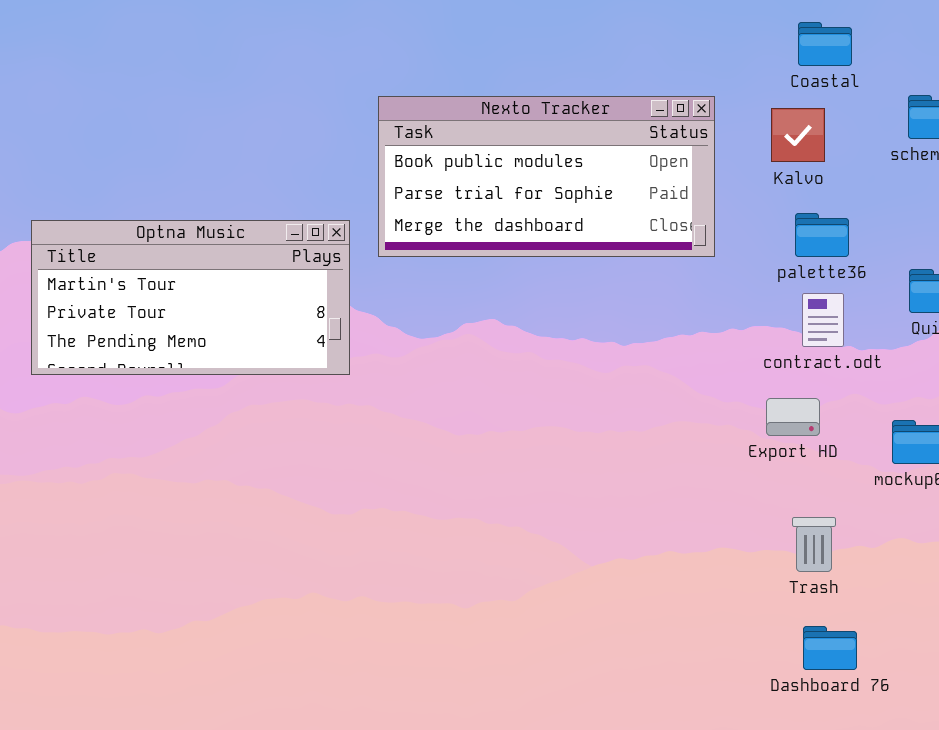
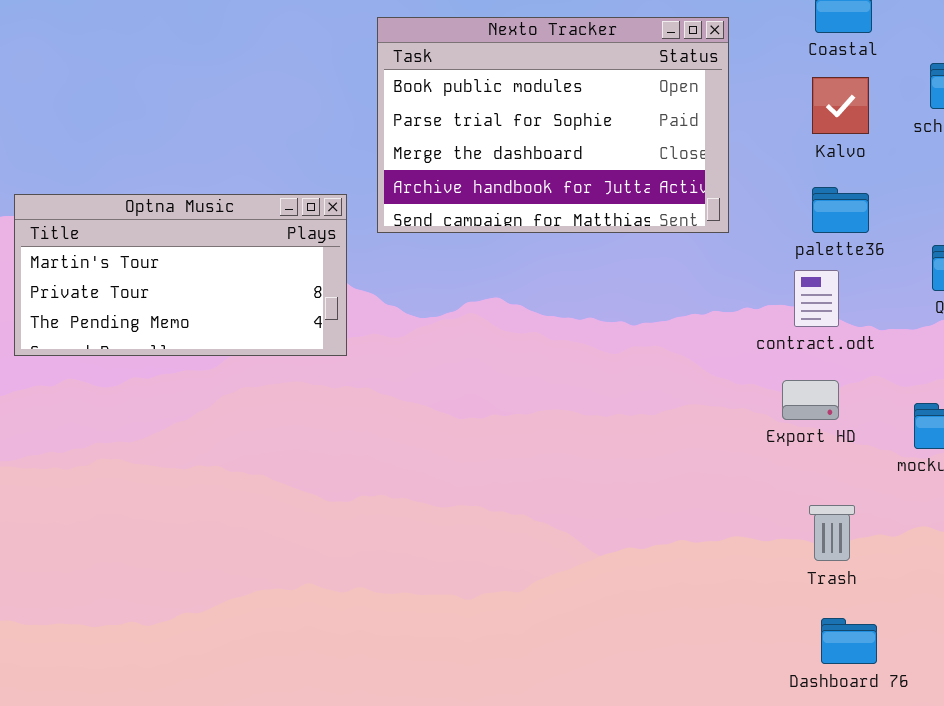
Nexto Tracker: [378,96,715,257] -> [377,17,729,233], resized
Kalvo: [771,108,825,162] -> [812,77,869,134], moved
contract.odt: [802,293,844,347] -> [794,270,839,327], moved

